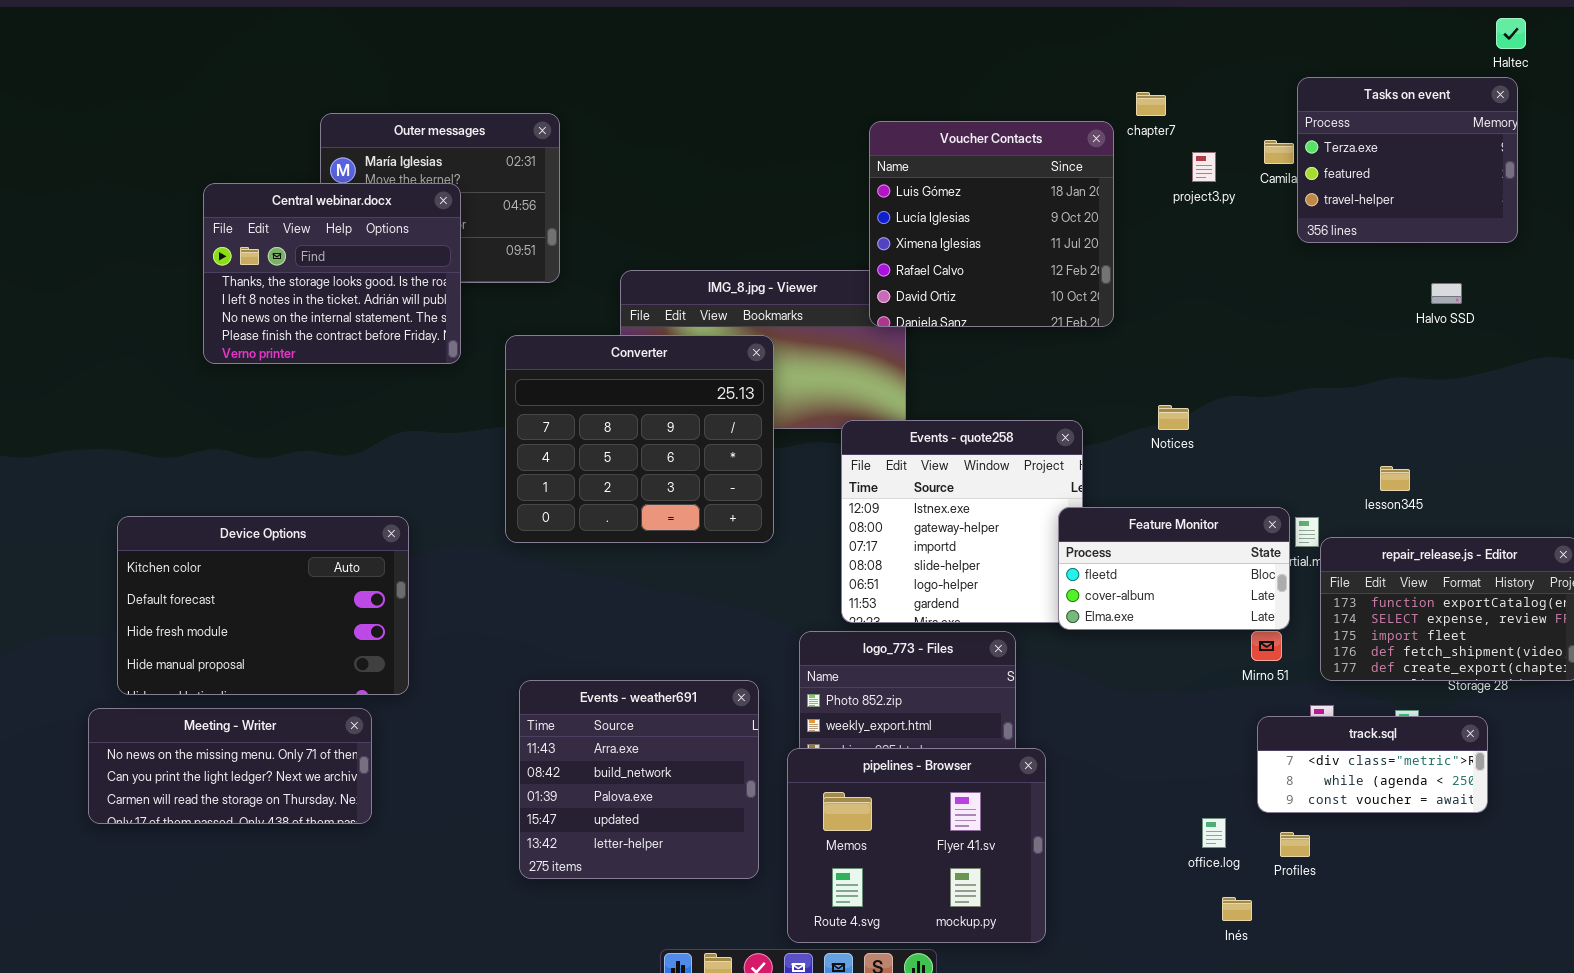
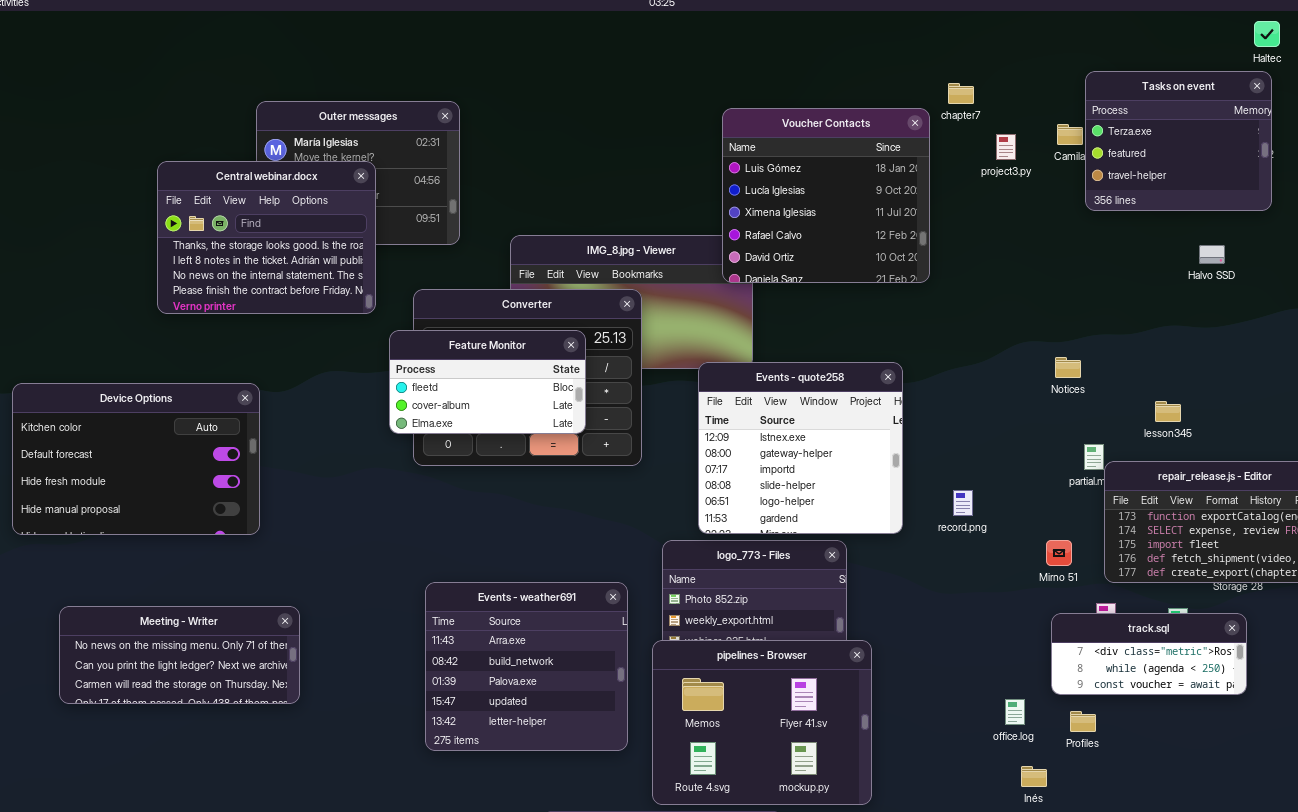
Notices: [1158,405,1189,430] -> [1055,357,1081,378], moved
Feature Monitor: [1058,507,1290,630] -> [389,330,586,434], moved
Device Options: [117,516,409,695] -> [12,383,260,535], moved

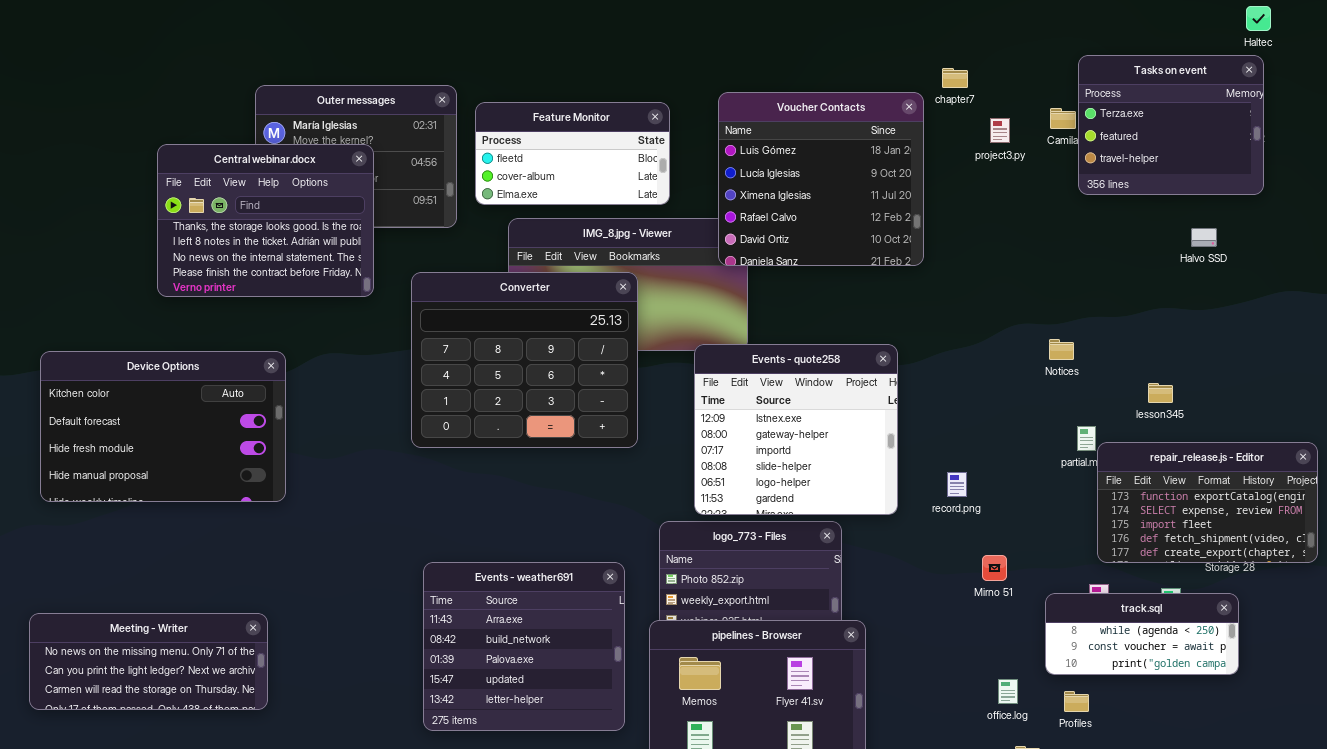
Feature Monitor: [389,330,586,434] -> [475,102,670,205], moved
Device Options: [12,383,260,535] -> [40,351,286,502], moved
Mirno 51: [1046,540,1072,566] -> [982,555,1007,581], moved
Meeting - Writer: [59,606,300,704] -> [29,613,268,710], moved
track.sql: [1051,613,1247,695] -> [1045,593,1239,675], scrolled down 1 row

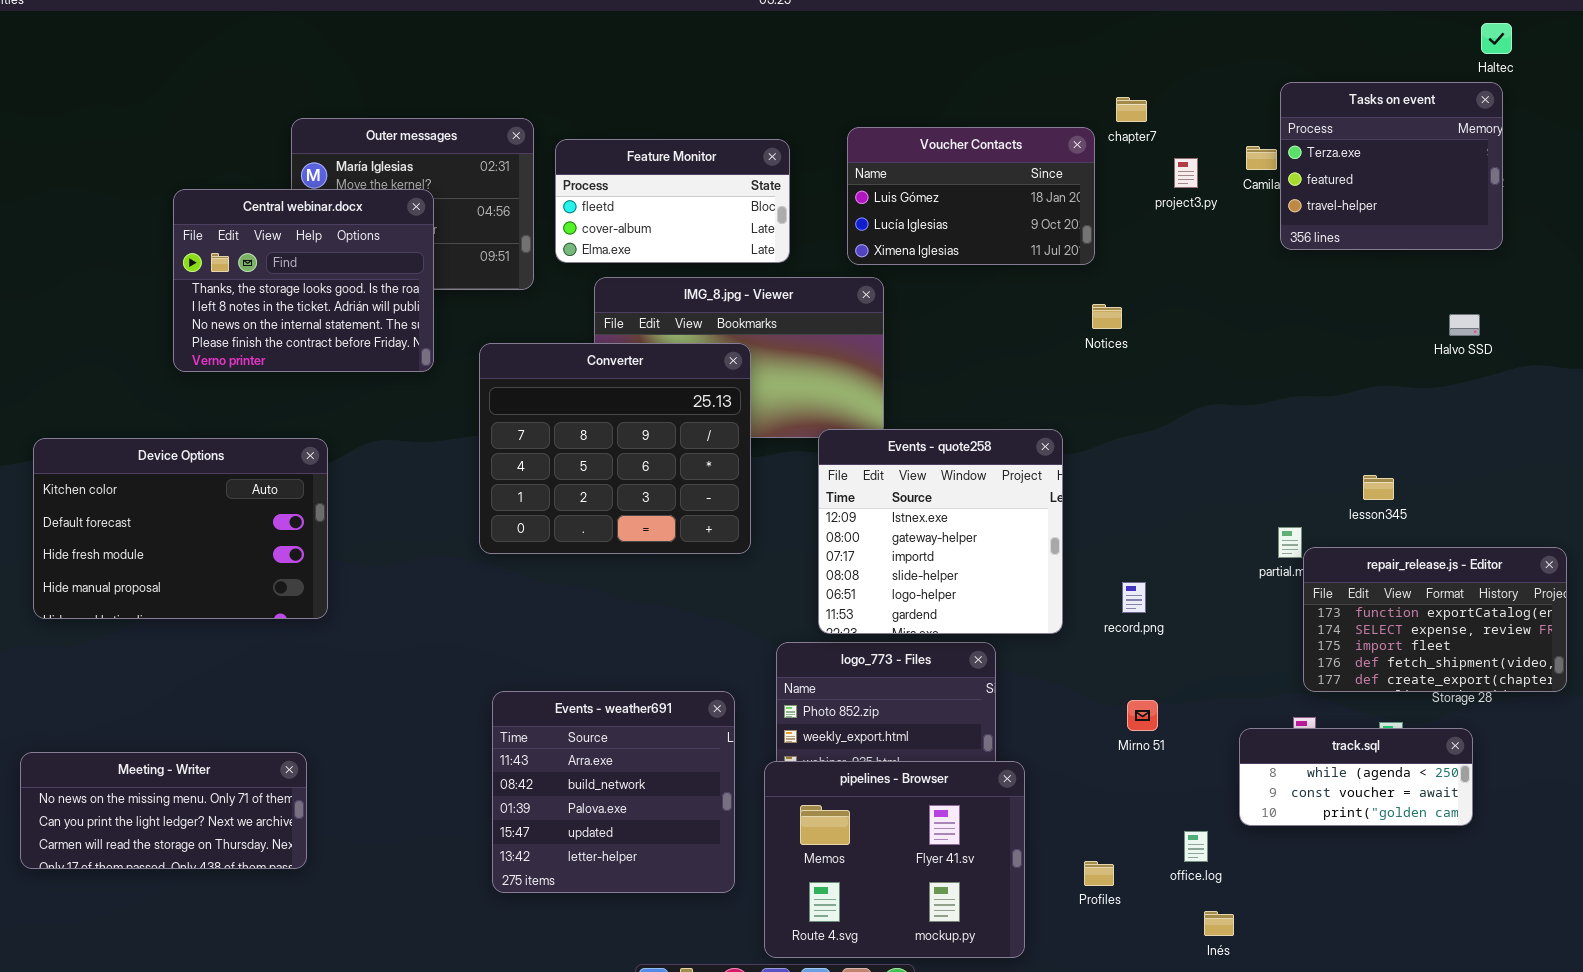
Voucher Contacts: [718,92,924,266] -> [847,127,1095,265], resized
Halvo SSD: [1191,228,1217,247] -> [1449,314,1480,336], moved
Notices: [1049,339,1074,360] -> [1092,304,1122,329], moved
Mirno 51: [982,555,1007,581] -> [1127,700,1158,731], moved
Profiles: [1064,691,1089,712] -> [1084,861,1114,886], moved

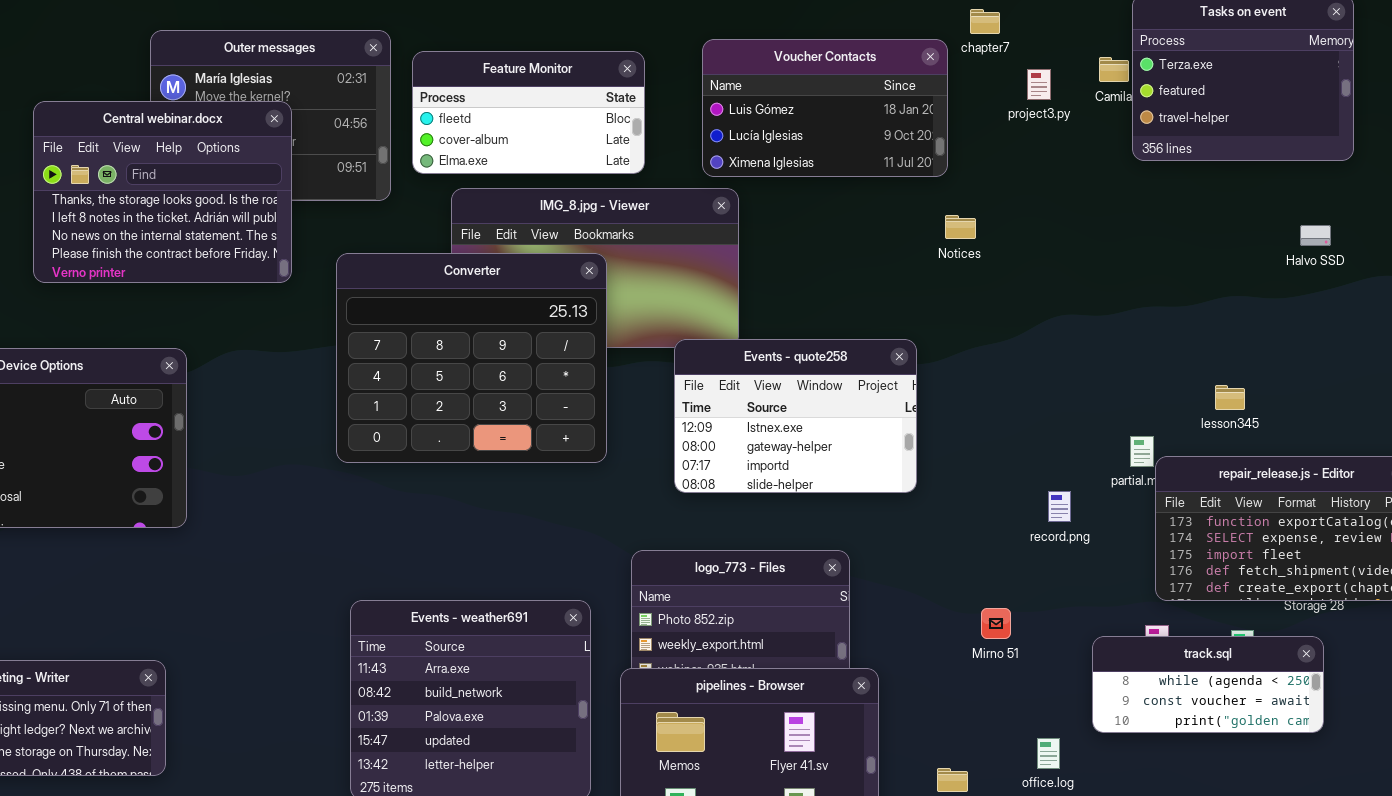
Events - quote258: [818,429,1063,634] -> [674,339,917,493], resized
record.png: [1122,582,1146,613] -> [1048,491,1071,522], moved

